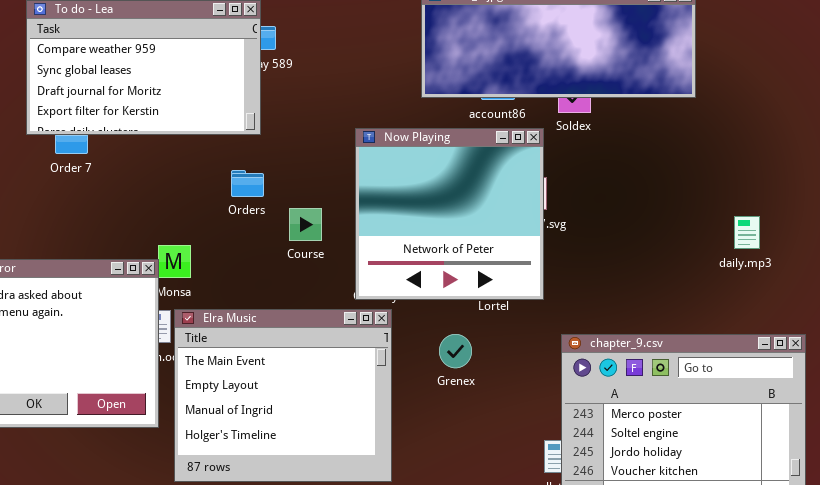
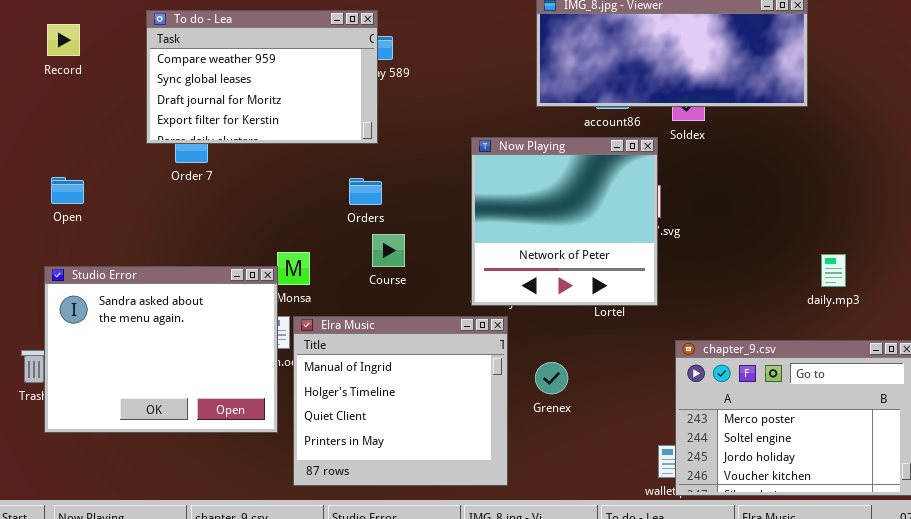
Course: [289,208,322,241] -> [372,234,405,267], moved
daily.mp3: [734,216,760,249] -> [821,254,846,287], moved
Elra Music: [174,309,392,482] -> [293,316,508,486], scrolled down 2 rows
Grenex: [439,334,472,368] -> [535,362,568,394], moved

